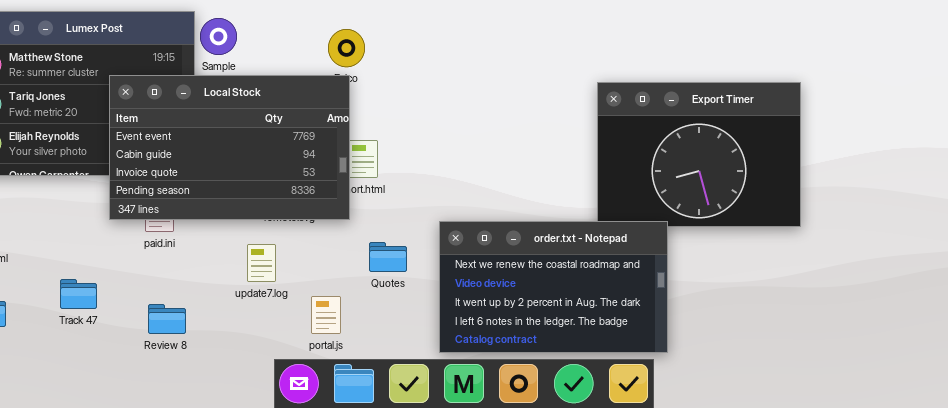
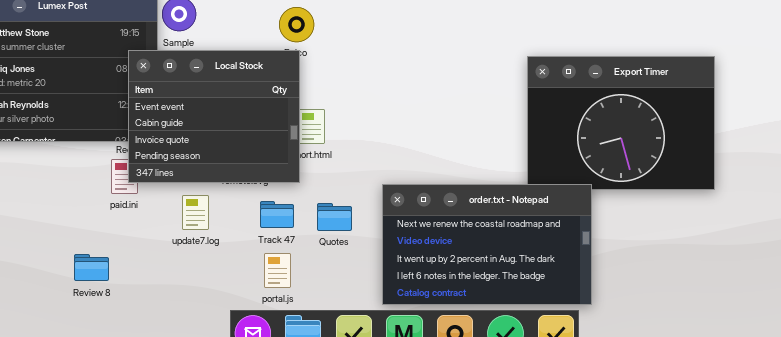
Local Stock: [109,75,350,220] -> [128,50,300,183], resized
update7.log: [247,244,276,282] -> [182,195,209,230], moved
Track 47: [60,279,97,309] -> [260,201,294,228], moved
Review 8: [148,304,186,334] -> [74,254,109,281], moved

